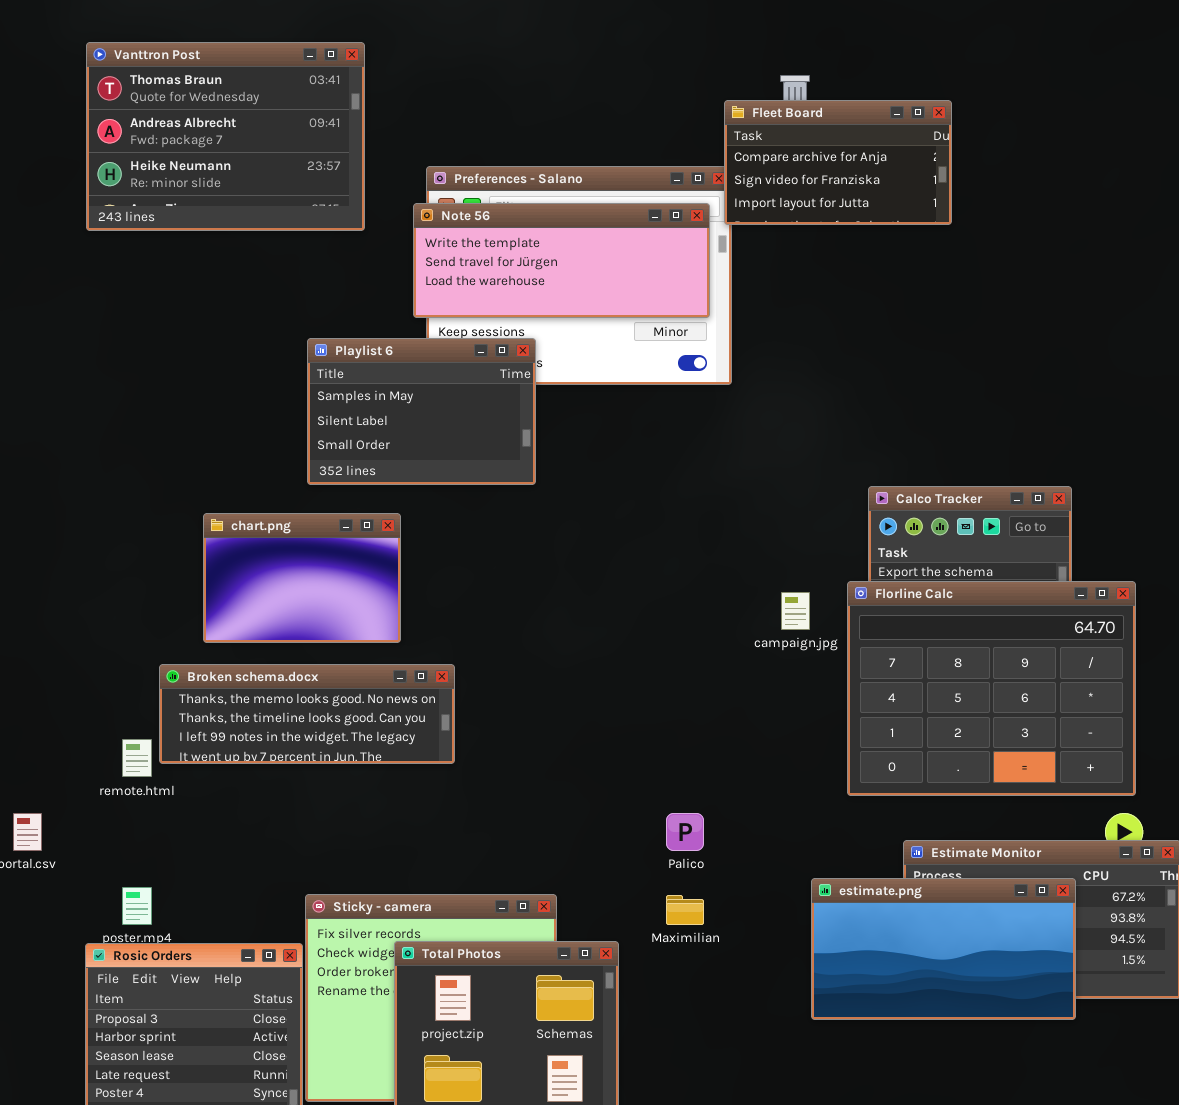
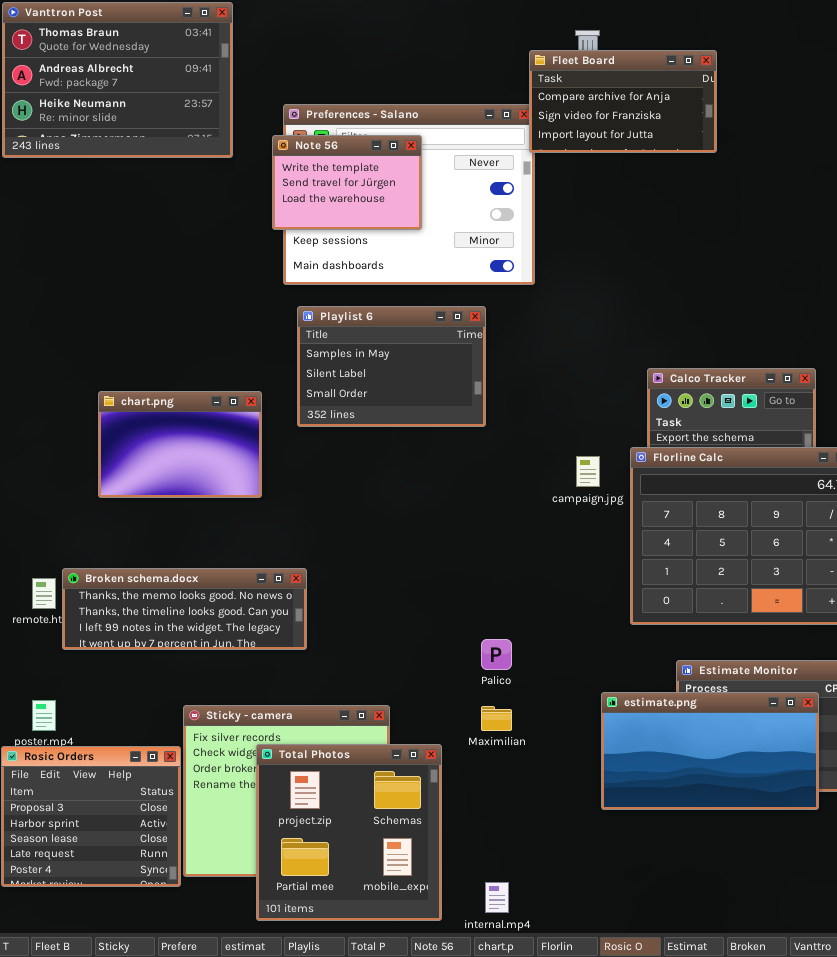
Note 56: [413,203,710,318] -> [272,135,422,230], resized
Playlist 6: [307,338,536,485] -> [297,306,486,427], moved
Broken schema.docx: [159,664,455,764] -> [62,568,307,650], moved

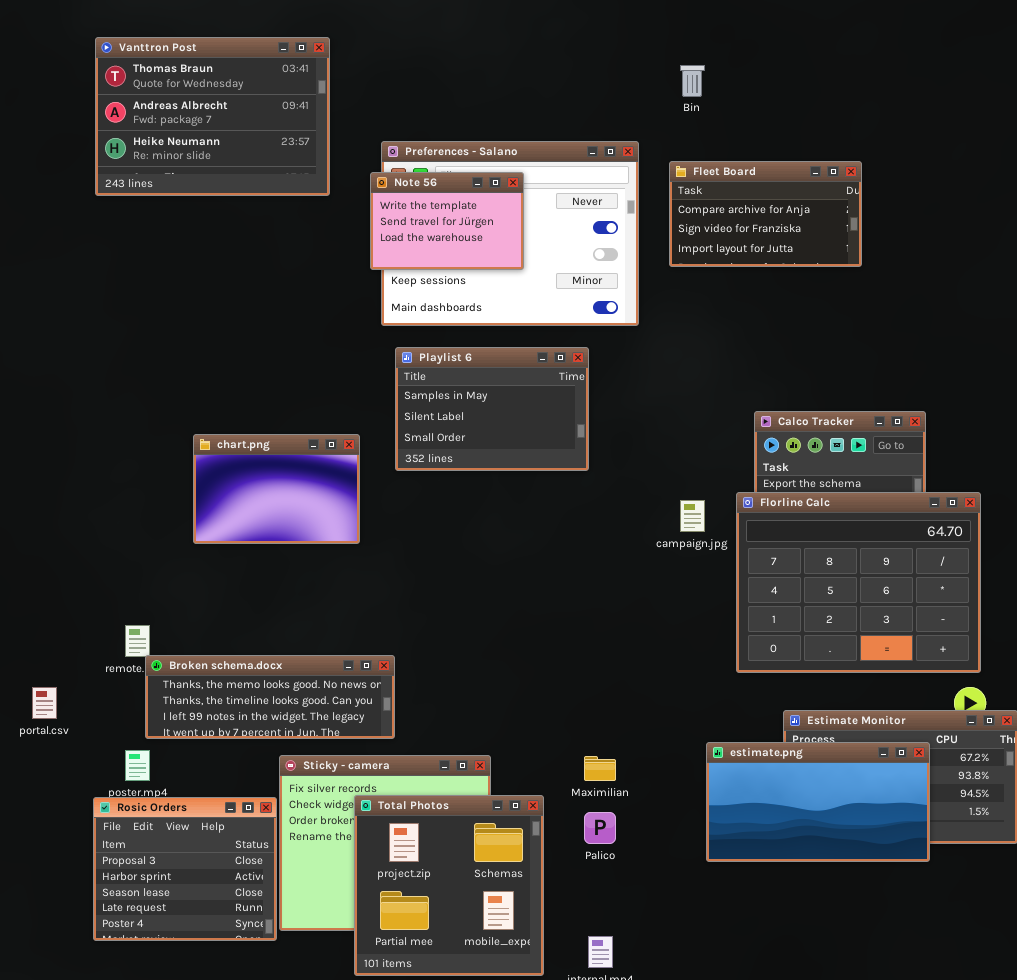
Fleet Board: [529,50,717,153] -> [669,161,862,267], moved
Broken schema.docx: [62,568,307,650] -> [145,655,395,739], moved
Palico: [481,639,512,670] -> [584,812,616,844], moved

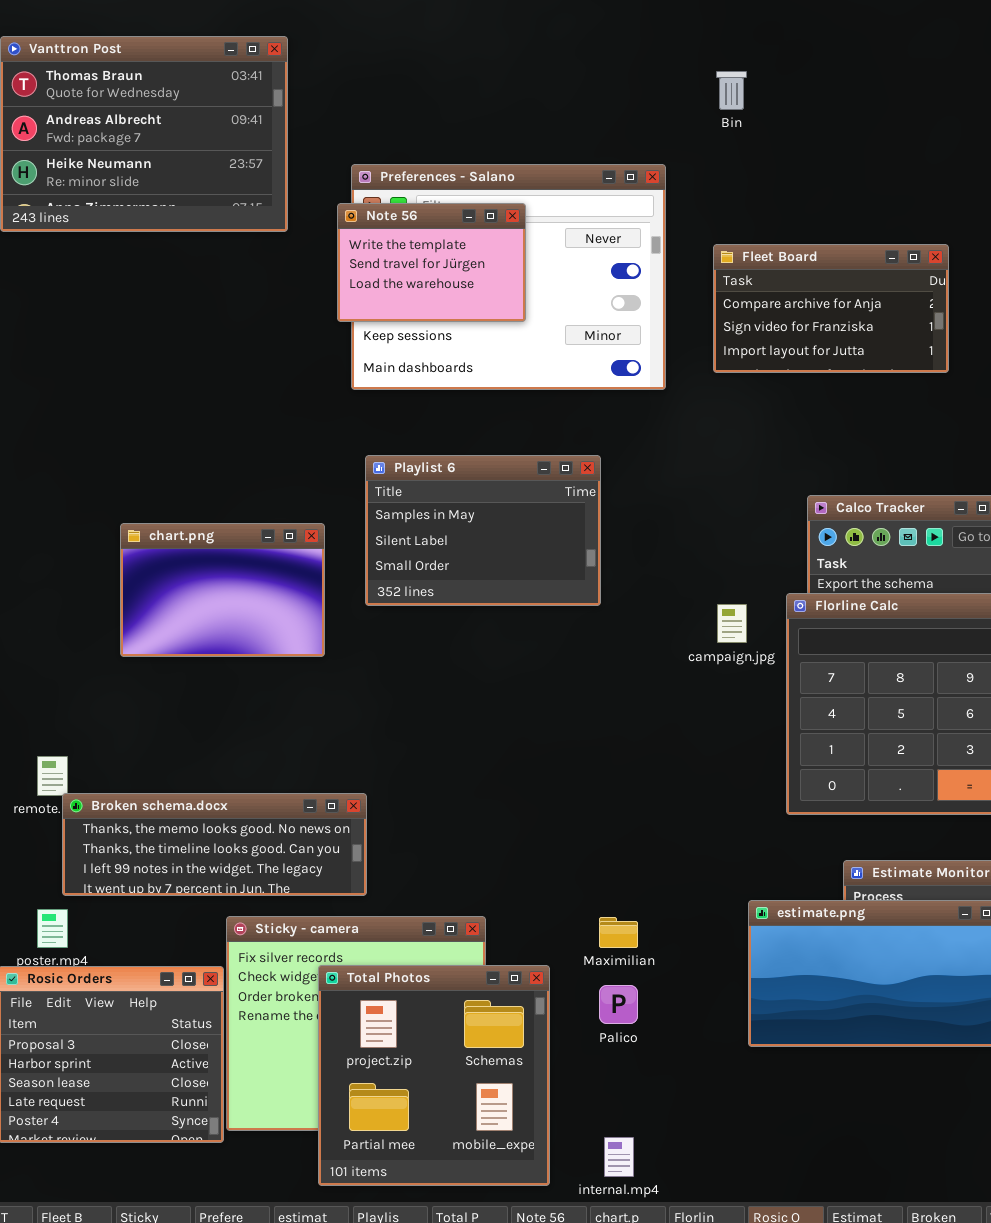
Fleet Board: [669,161,862,267] -> [713,244,949,373], moved
Playlist 6: [395,347,589,471] -> [365,455,601,606], moved

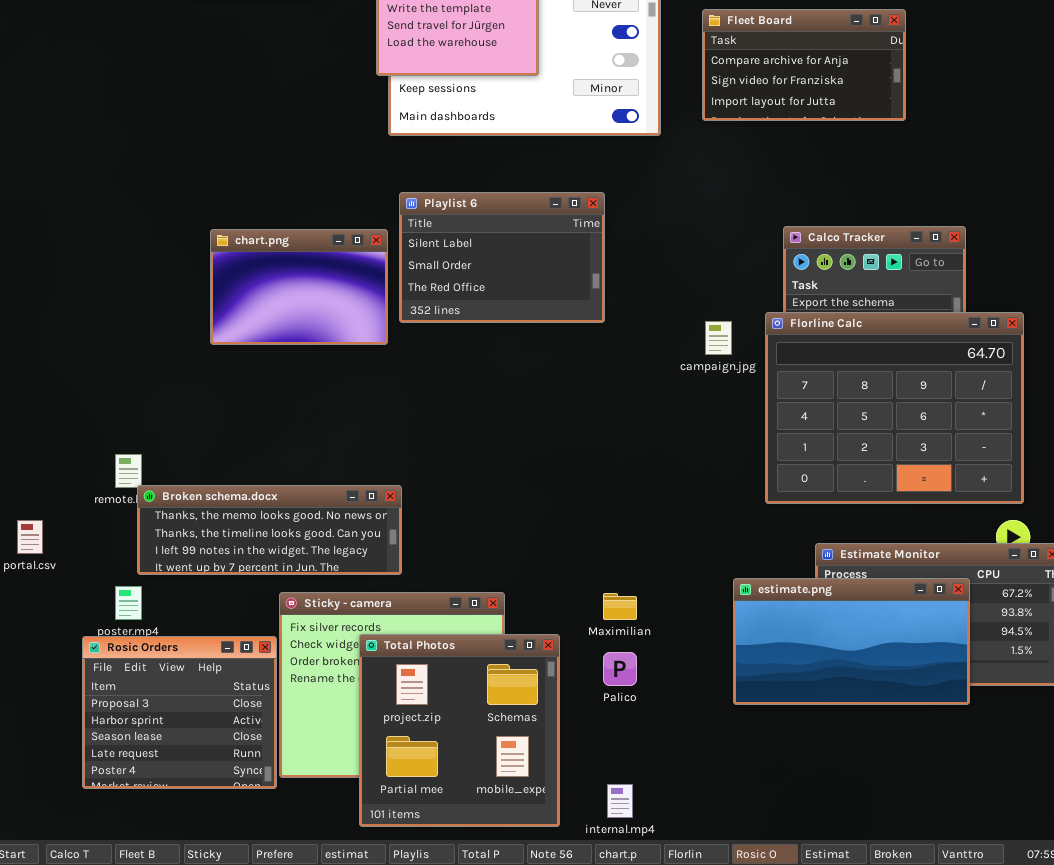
Playlist 6: [365,455,601,606] -> [399,192,605,323], scrolled down 1 row
chart.png: [120,523,325,657] -> [210,229,388,345], moved

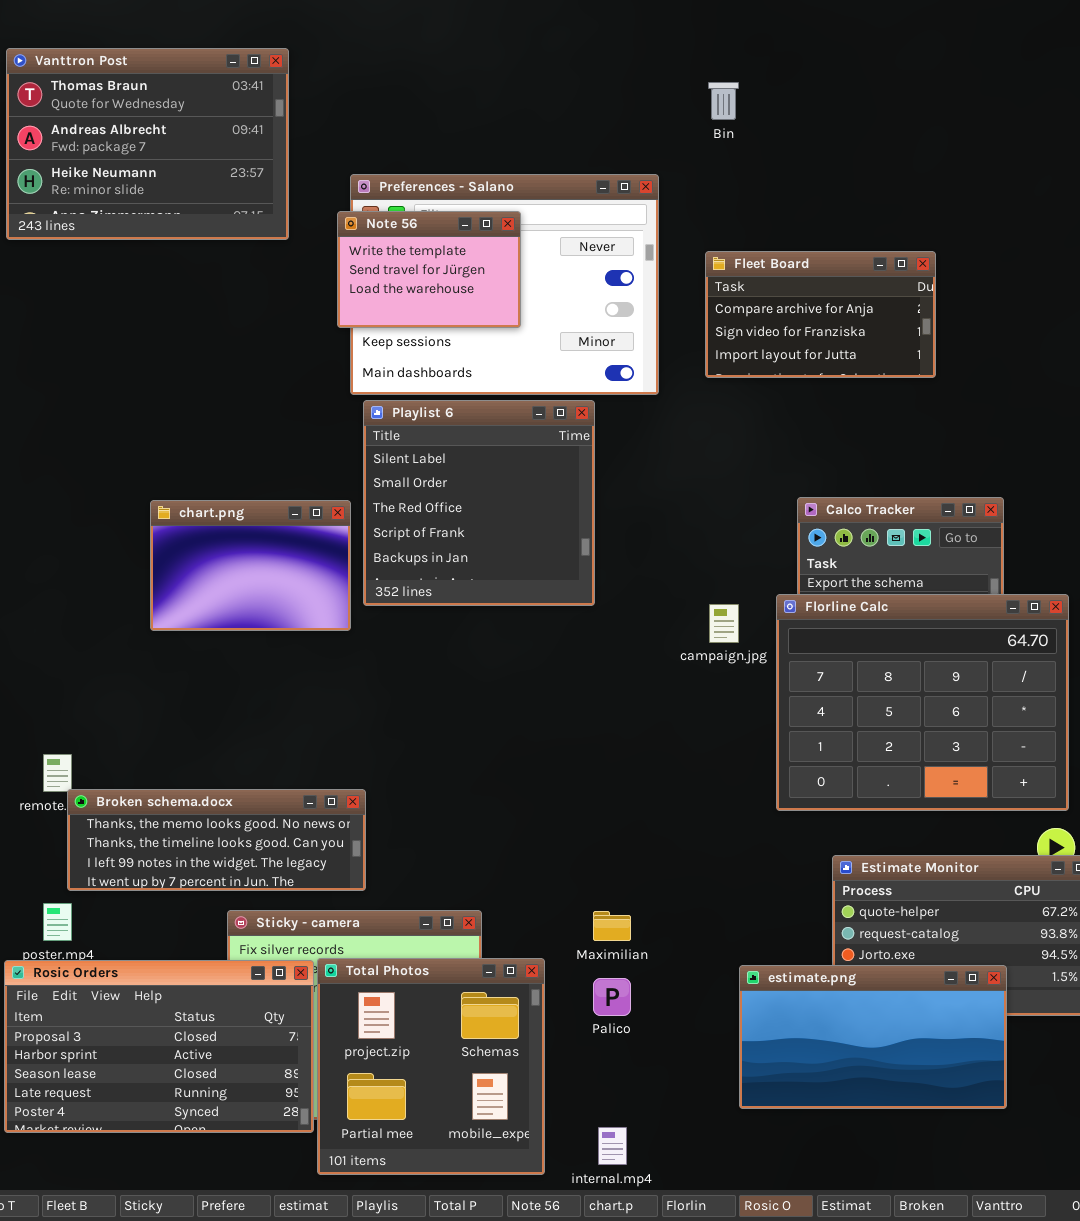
Playlist 6: [399,192,605,323] -> [363,400,595,606], resized
estimate.png: [733,578,970,705] -> [739,965,1007,1109], moved
Rosic Orders: [82,636,277,789] -> [4,960,314,1133], resized

